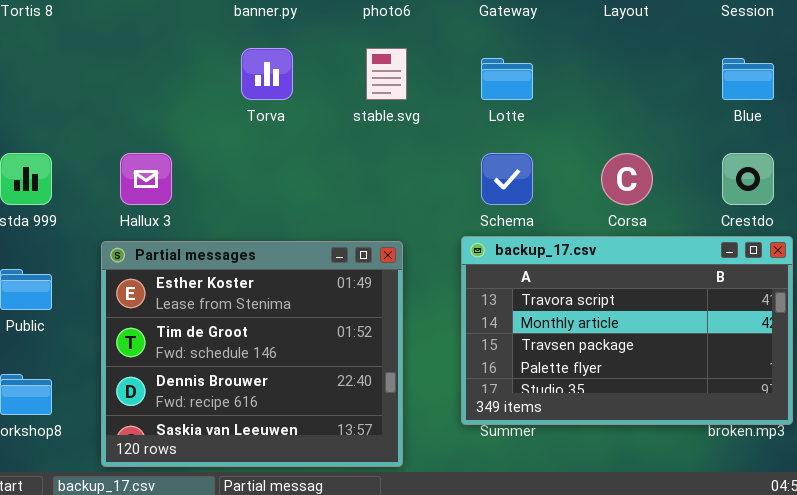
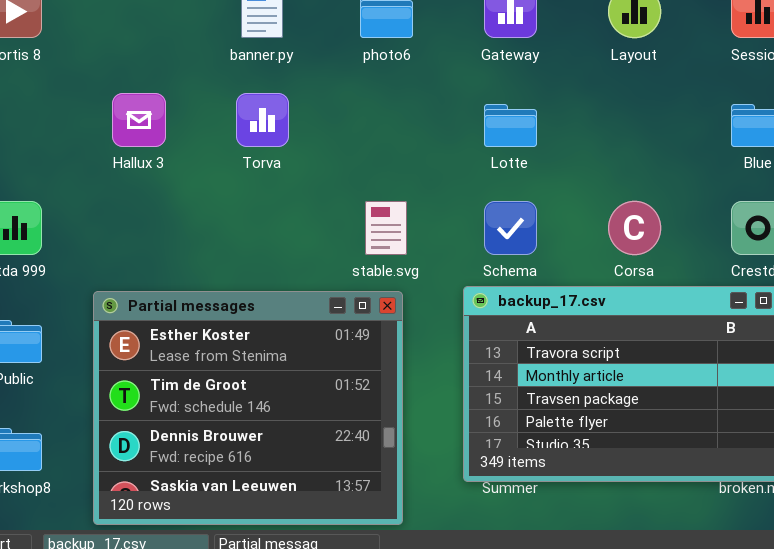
stable.svg: [366,48,407,100] -> [365,201,407,255], moved
Hallux 3: [120,153,172,205] -> [112,93,166,147], moved

